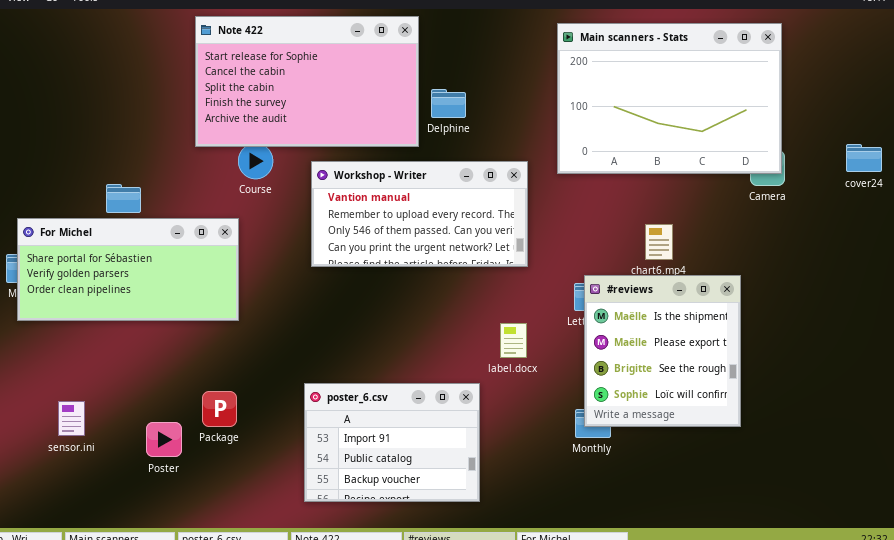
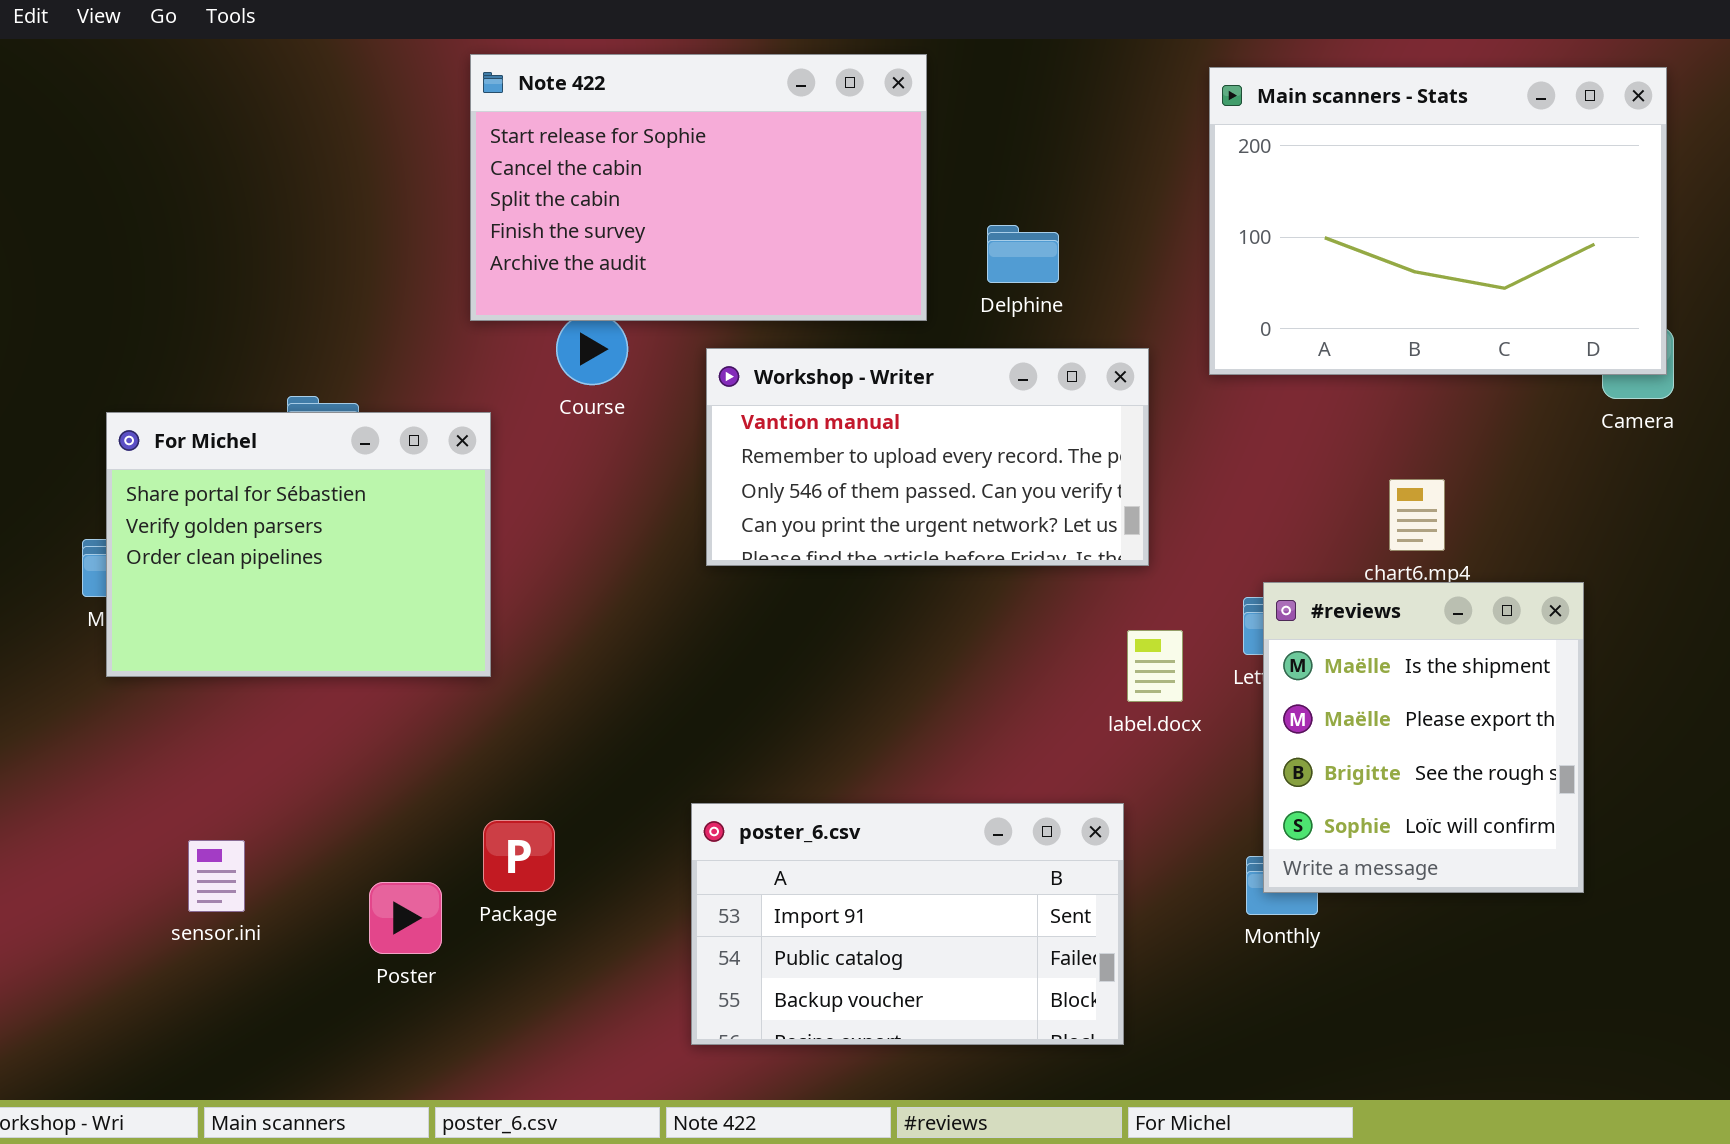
Delphine: [431,89,466,118] -> [987,225,1059,283], moved
For Michel: [17,218,239,321] -> [106,412,491,677], resized
label.docx: [500,323,527,358] -> [1127,630,1183,702], moved
poster_6.csv: [304,383,480,502] -> [691,803,1124,1045], resized

